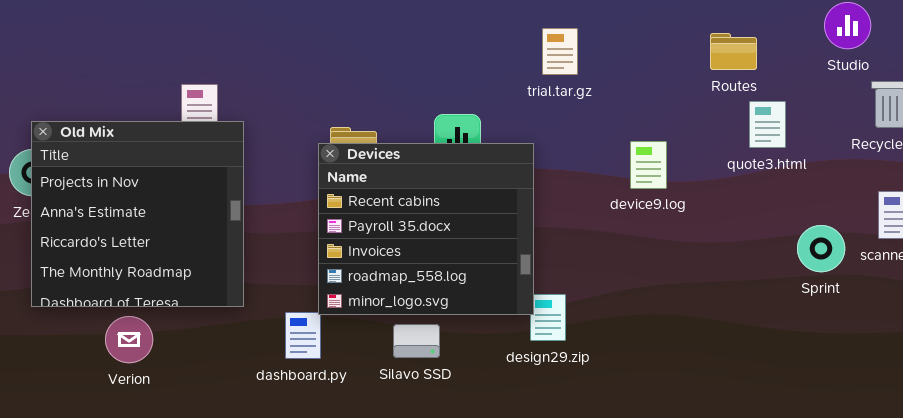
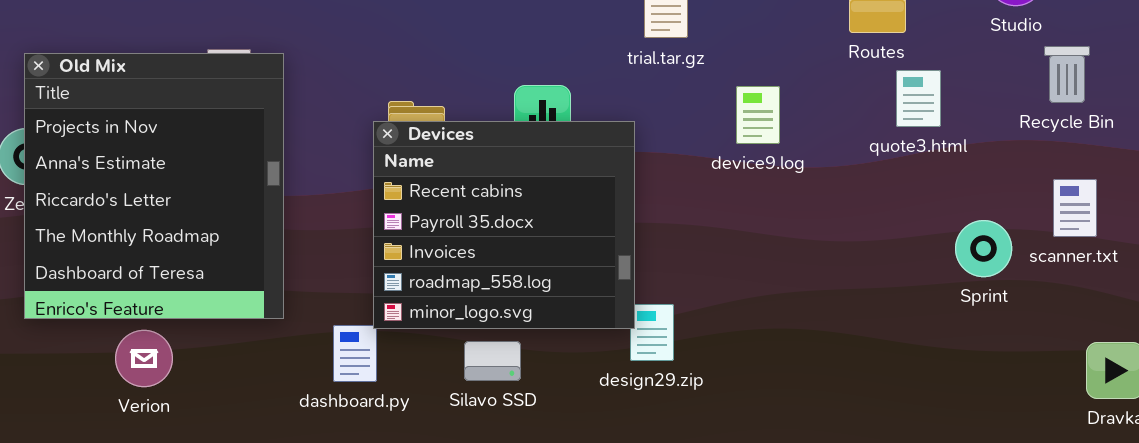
Old Mix: [31,121,244,307] -> [24,53,284,319], resized
device9.log: [630,141,667,189] -> [736,86,780,144], moved

